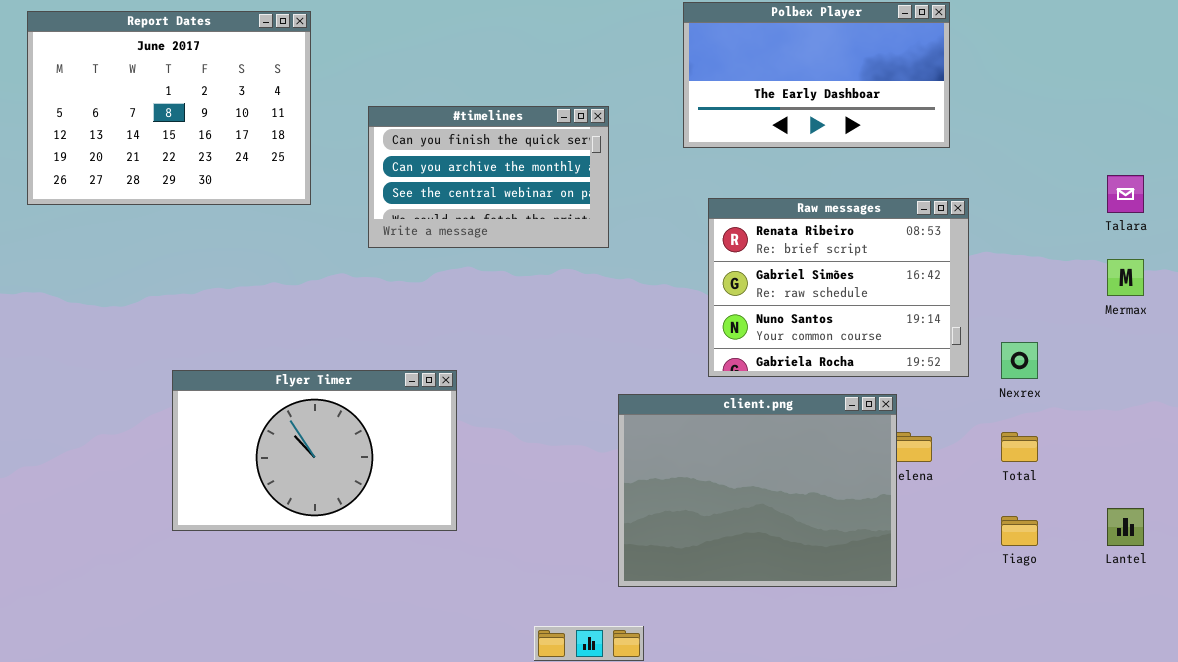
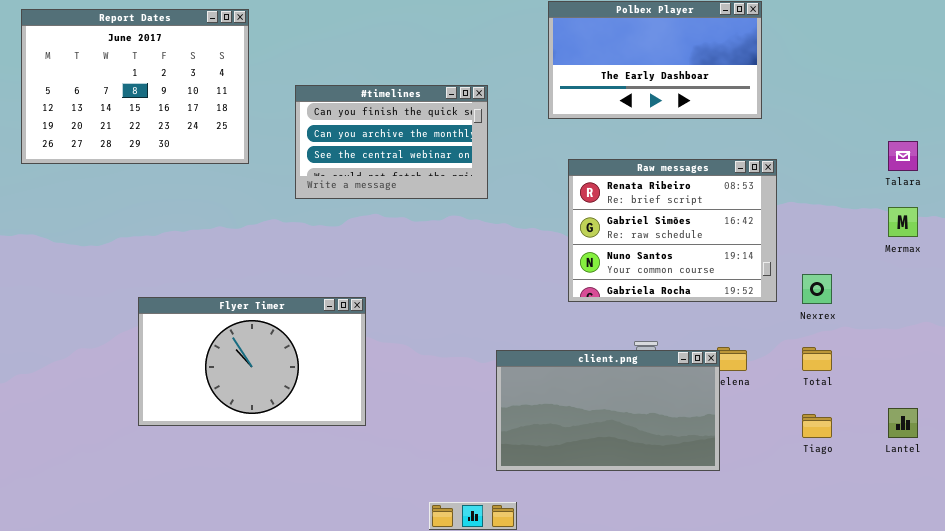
client.png: [618,394,897,587] -> [496,350,720,471], resized

